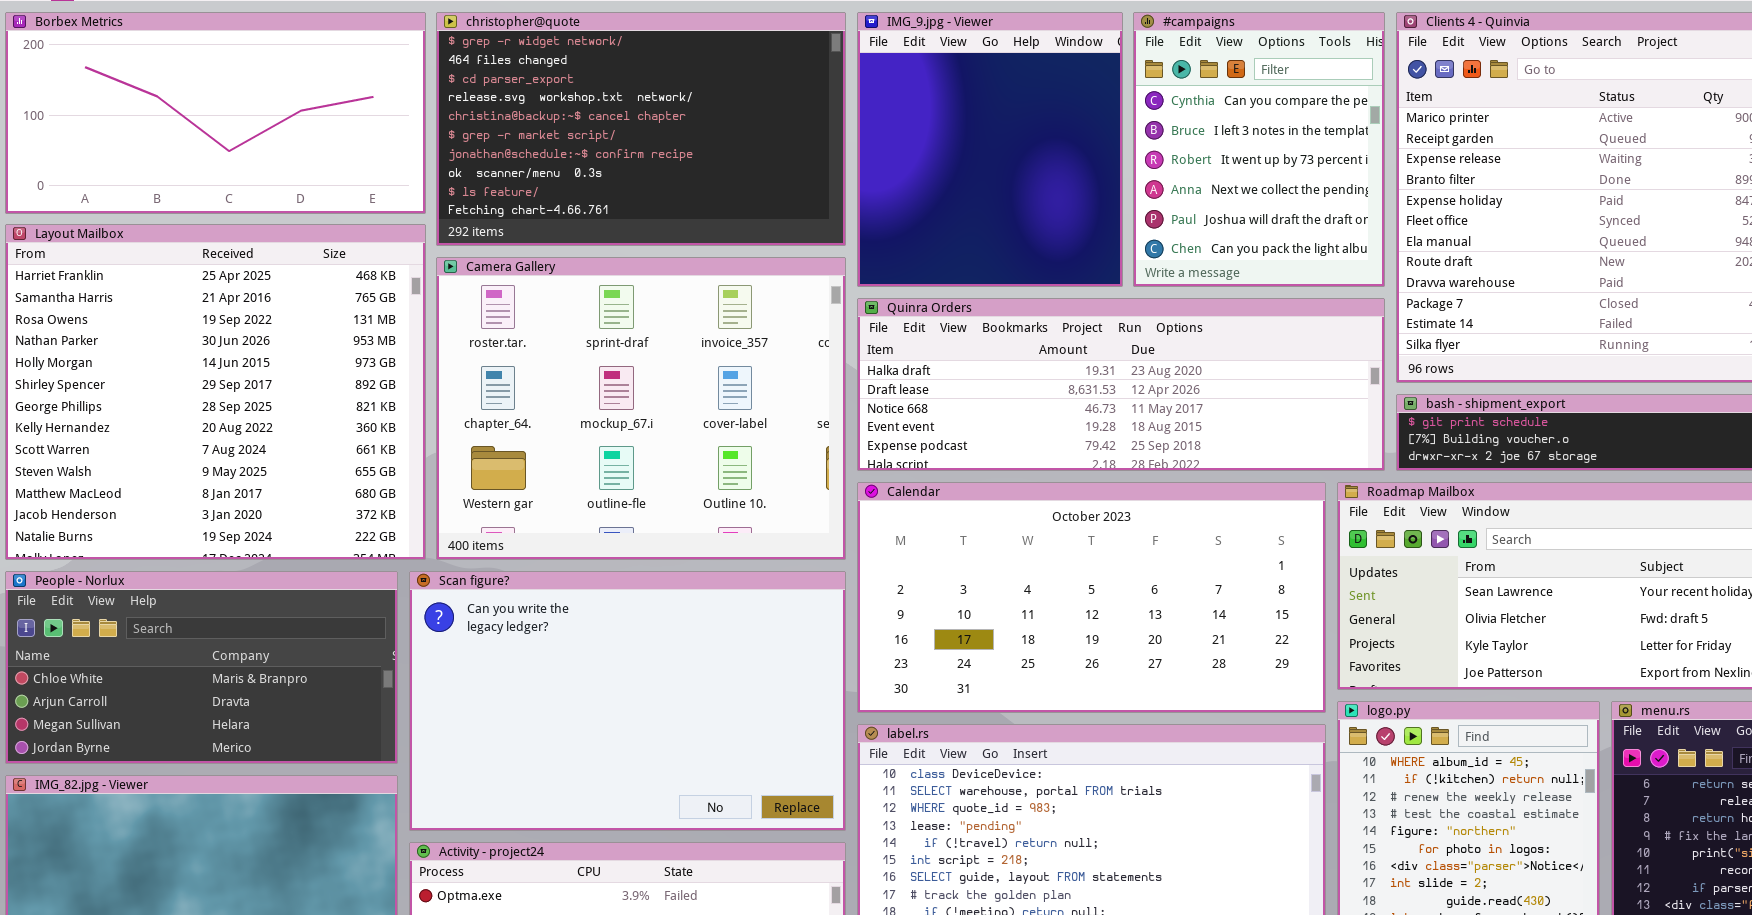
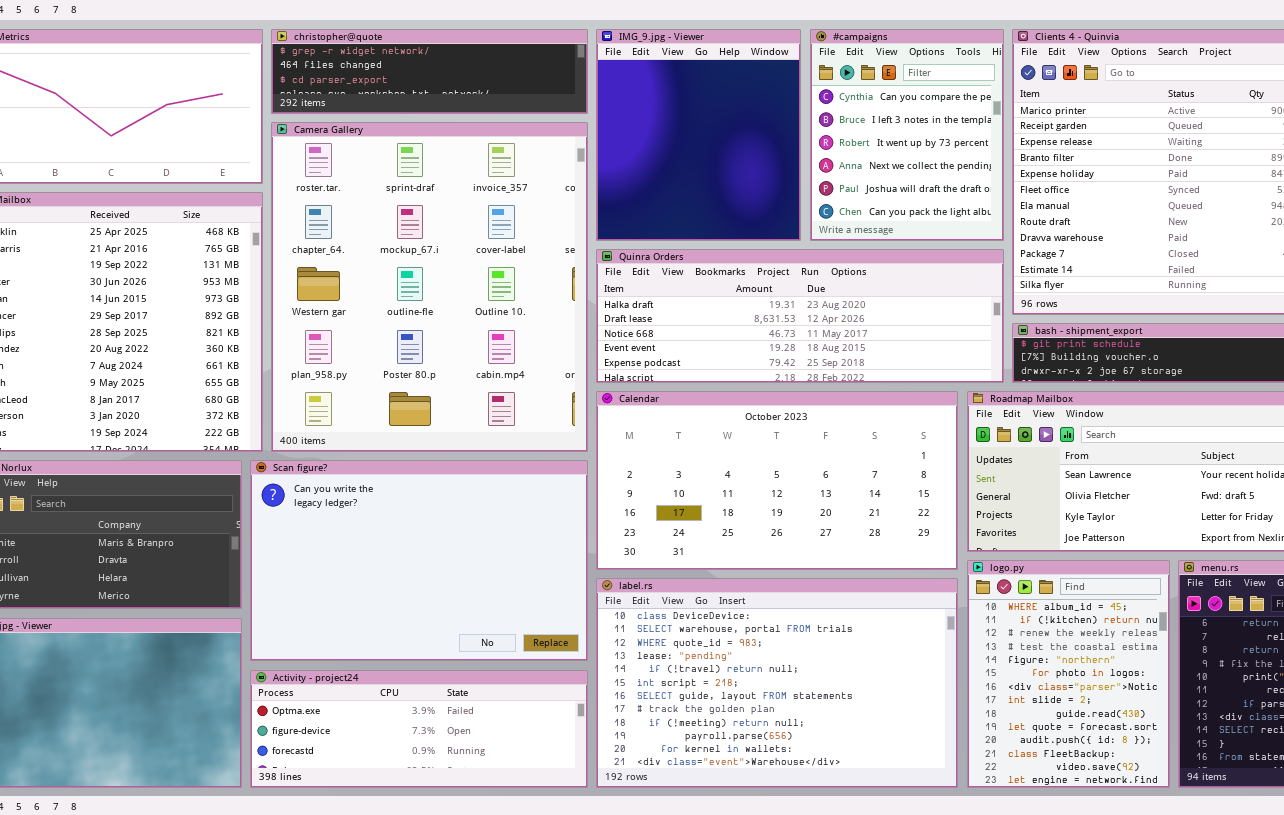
christopher@quote: [436,12,846,246] -> [271,29,588,114], resized
Camera Gallery: [436,257,846,560] -> [271,122,588,452], resized

